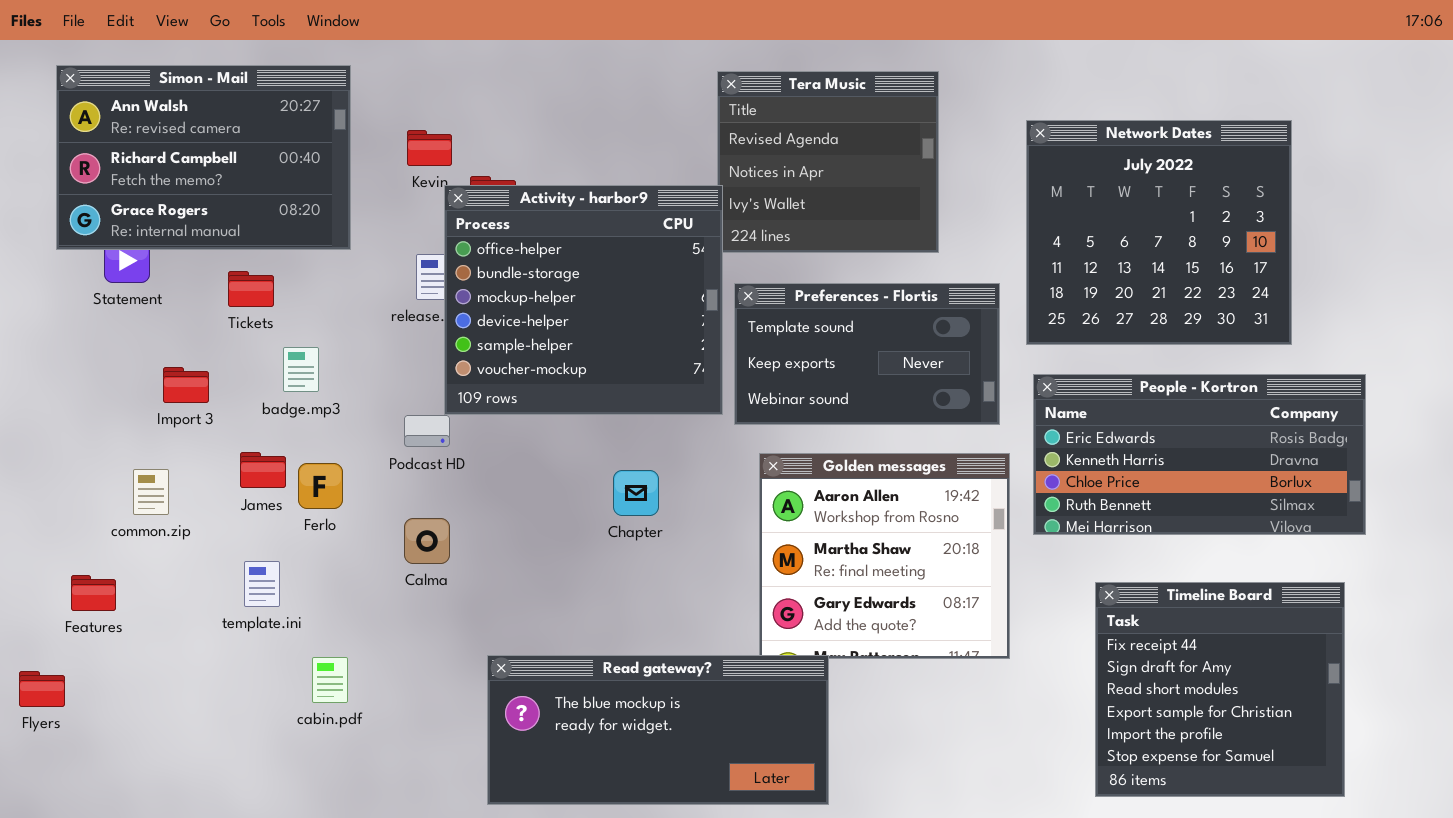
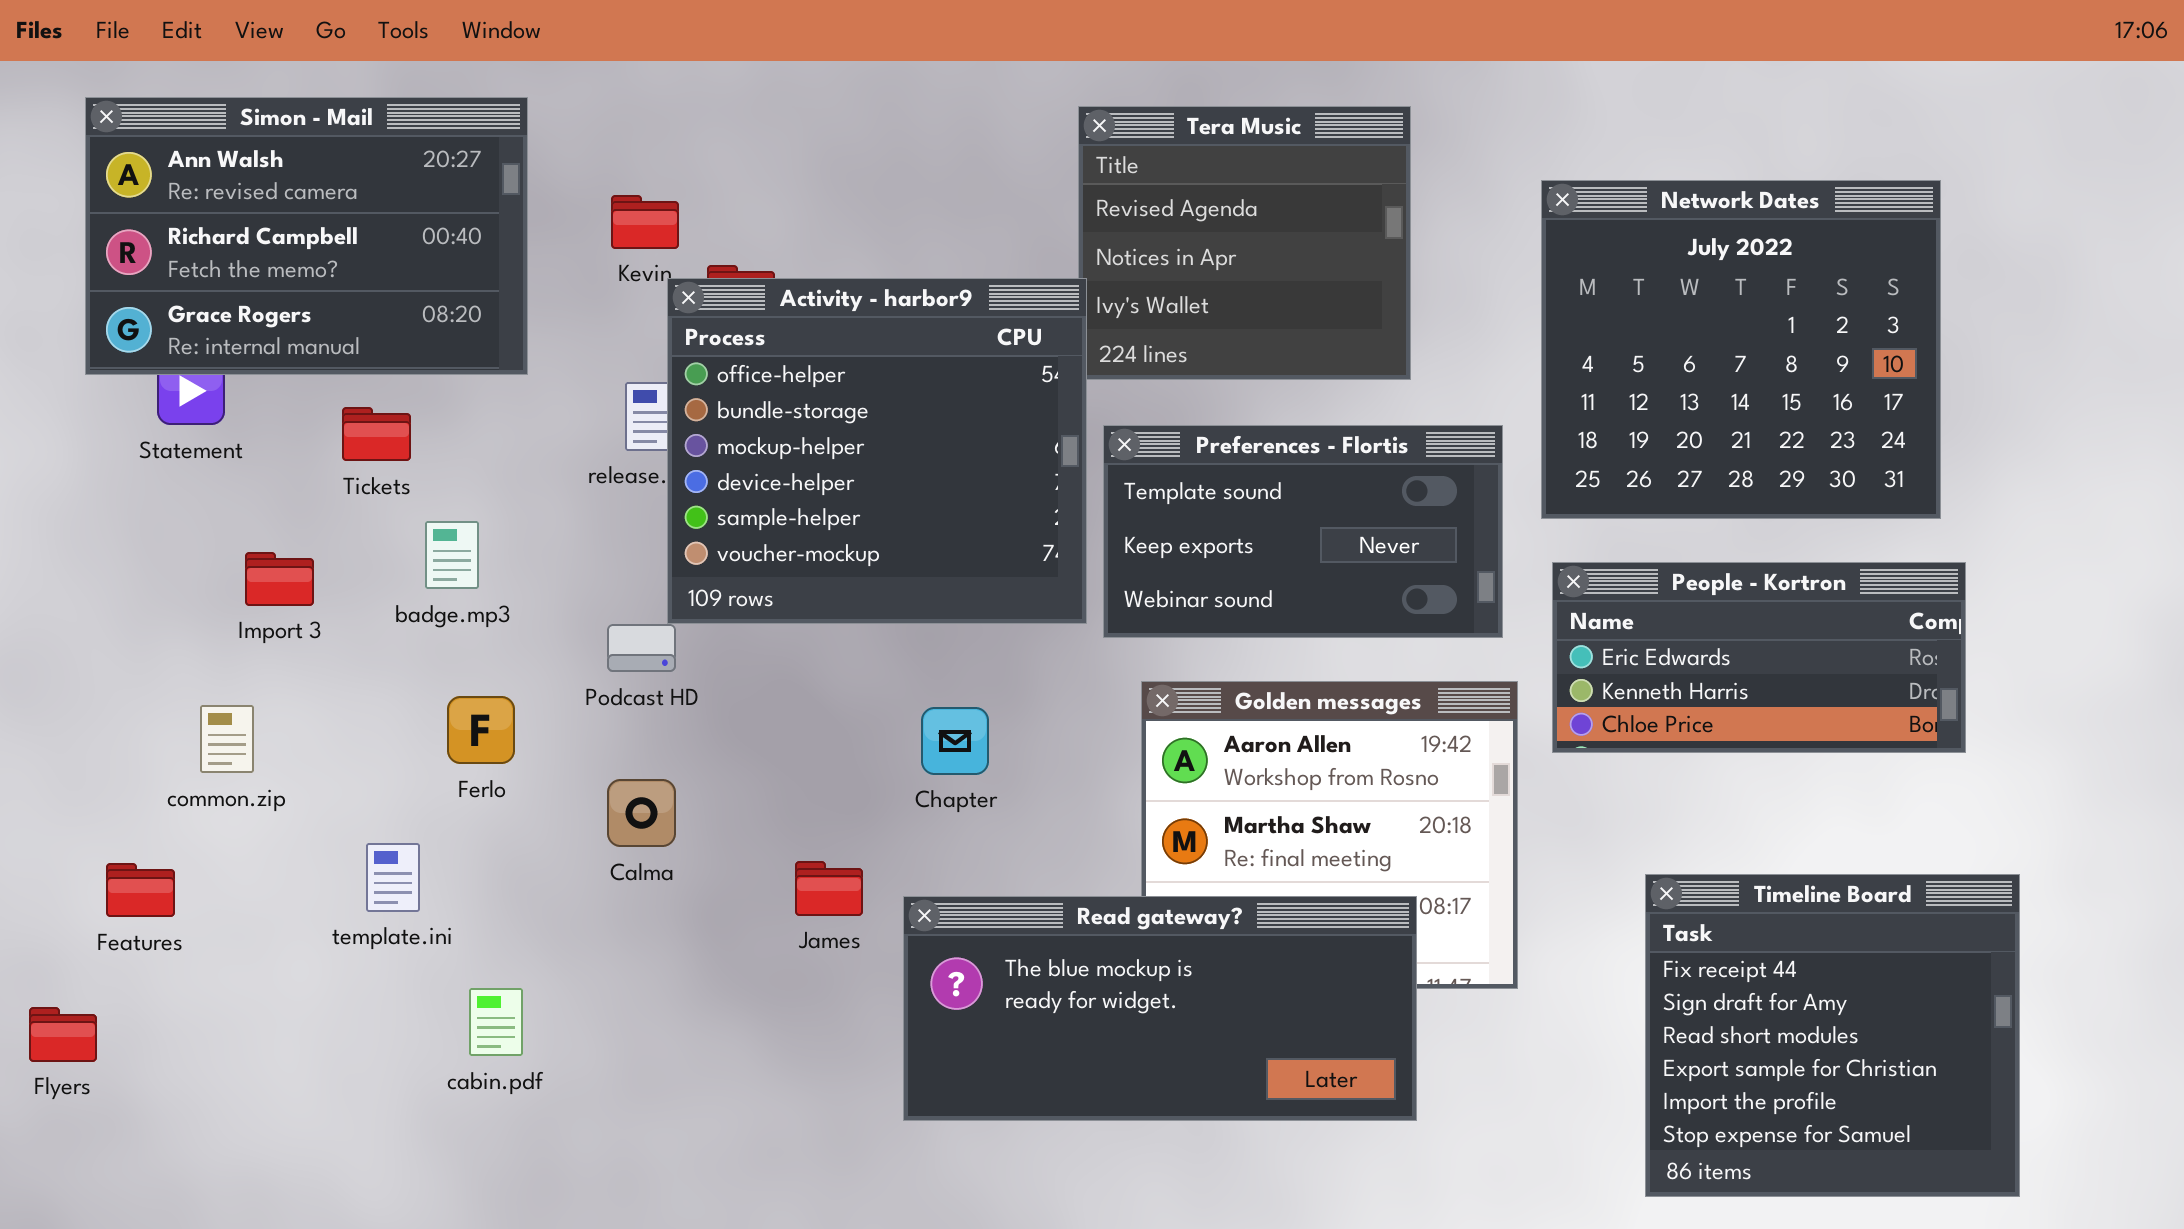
People - Kortron: [1033,374,1366,535] -> [1552,562,1966,753], resized
James: [240,452,286,488] -> [795,861,863,916], moved
Read gateway?: [487,655,829,805] -> [903,896,1417,1121], moved

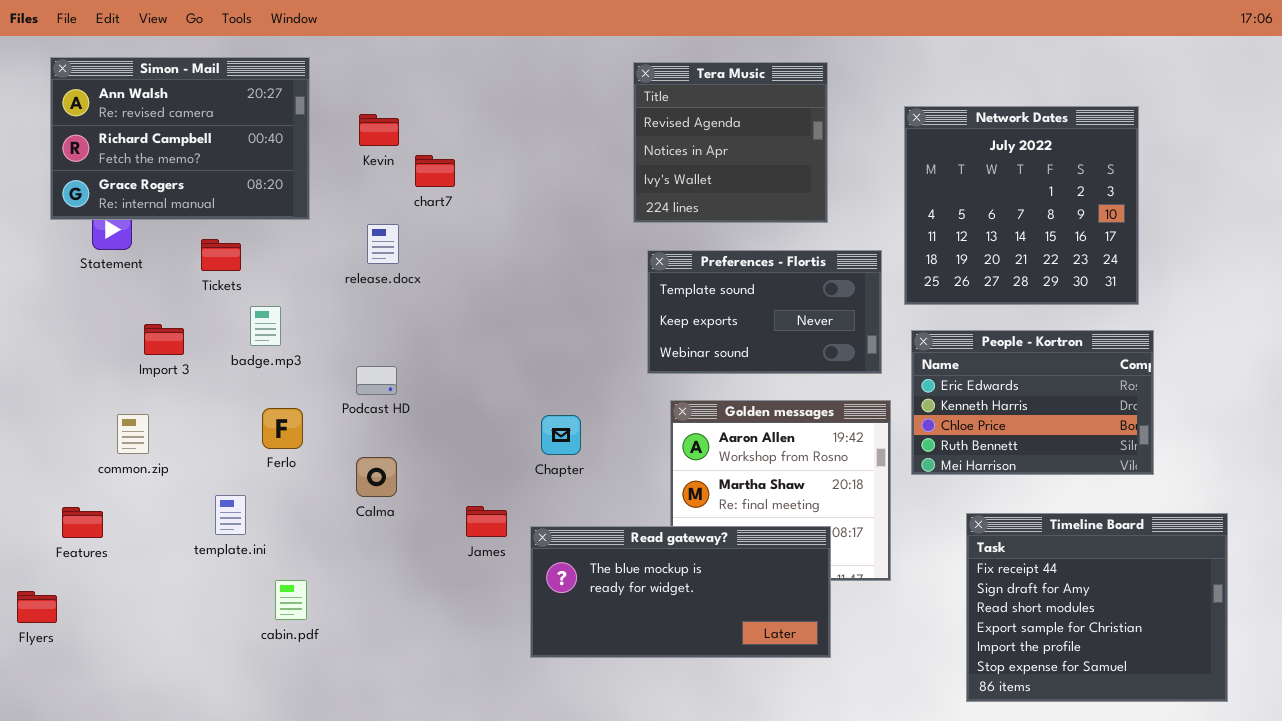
Activity - harbor9: [667,278,1087,624] -> none, closed
People - Kortron: [1552,562,1966,753] -> [911,330,1154,475], resized
Timeline Board: [1645,874,2020,1197] -> [966,513,1228,702], resized

